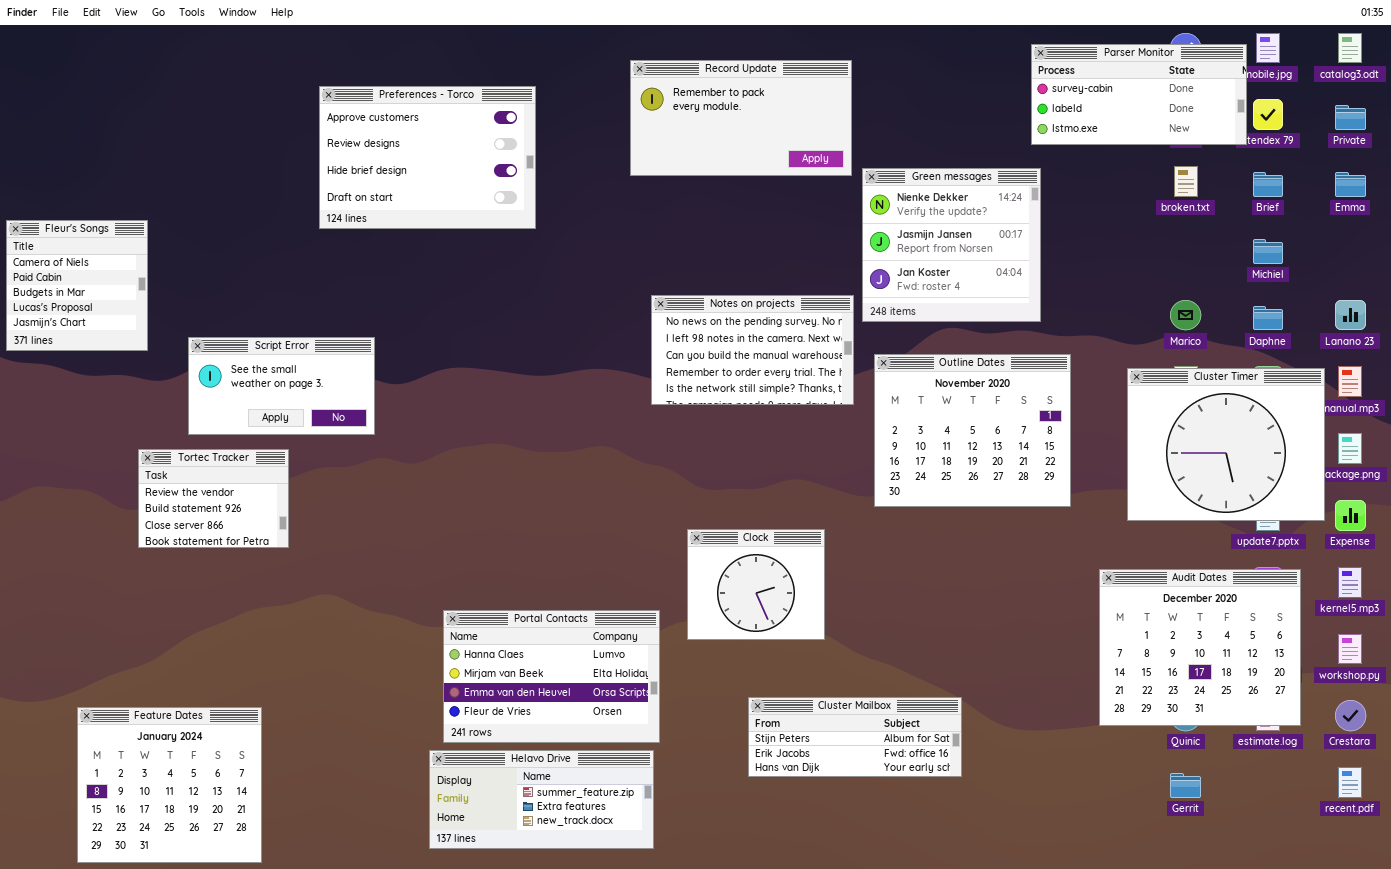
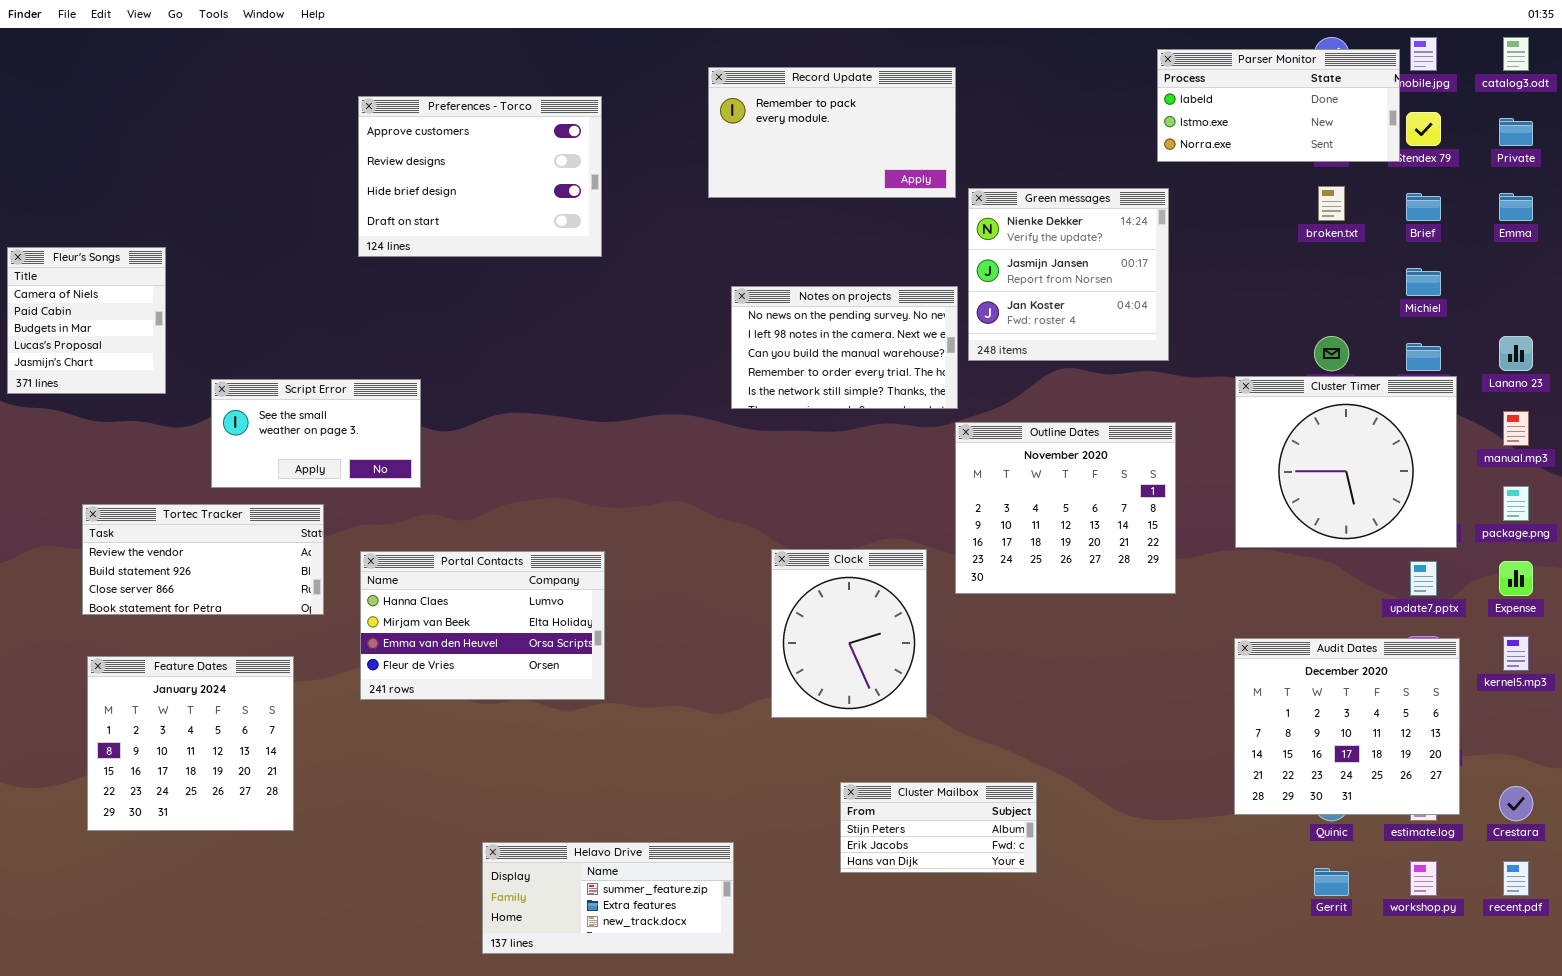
Parser Monitor: [1031,44,1247,145] -> [1157,49,1400,162], scrolled down 1 row
Notes on projects: [651,295,854,405] -> [731,286,958,409], moved
Outline Dates: [874,354,1071,507] -> [955,422,1176,594], moved
Cluster Timer: [1127,368,1325,521] -> [1235,376,1457,548], moved
Tortec Tracker: [138,449,289,548] -> [82,504,324,615], resized
Clock: [687,529,825,640] -> [771,549,927,718], resized
Portal Contacts: [443,610,660,743] -> [360,551,605,700], moved
workshop.py: [1338,634,1362,664] -> [1410,861,1437,896], moved
Cluster Mailbox: [748,697,962,777] -> [840,782,1037,873], resized
Feature Dates: [77,707,262,863] -> [87,656,294,831], moved

